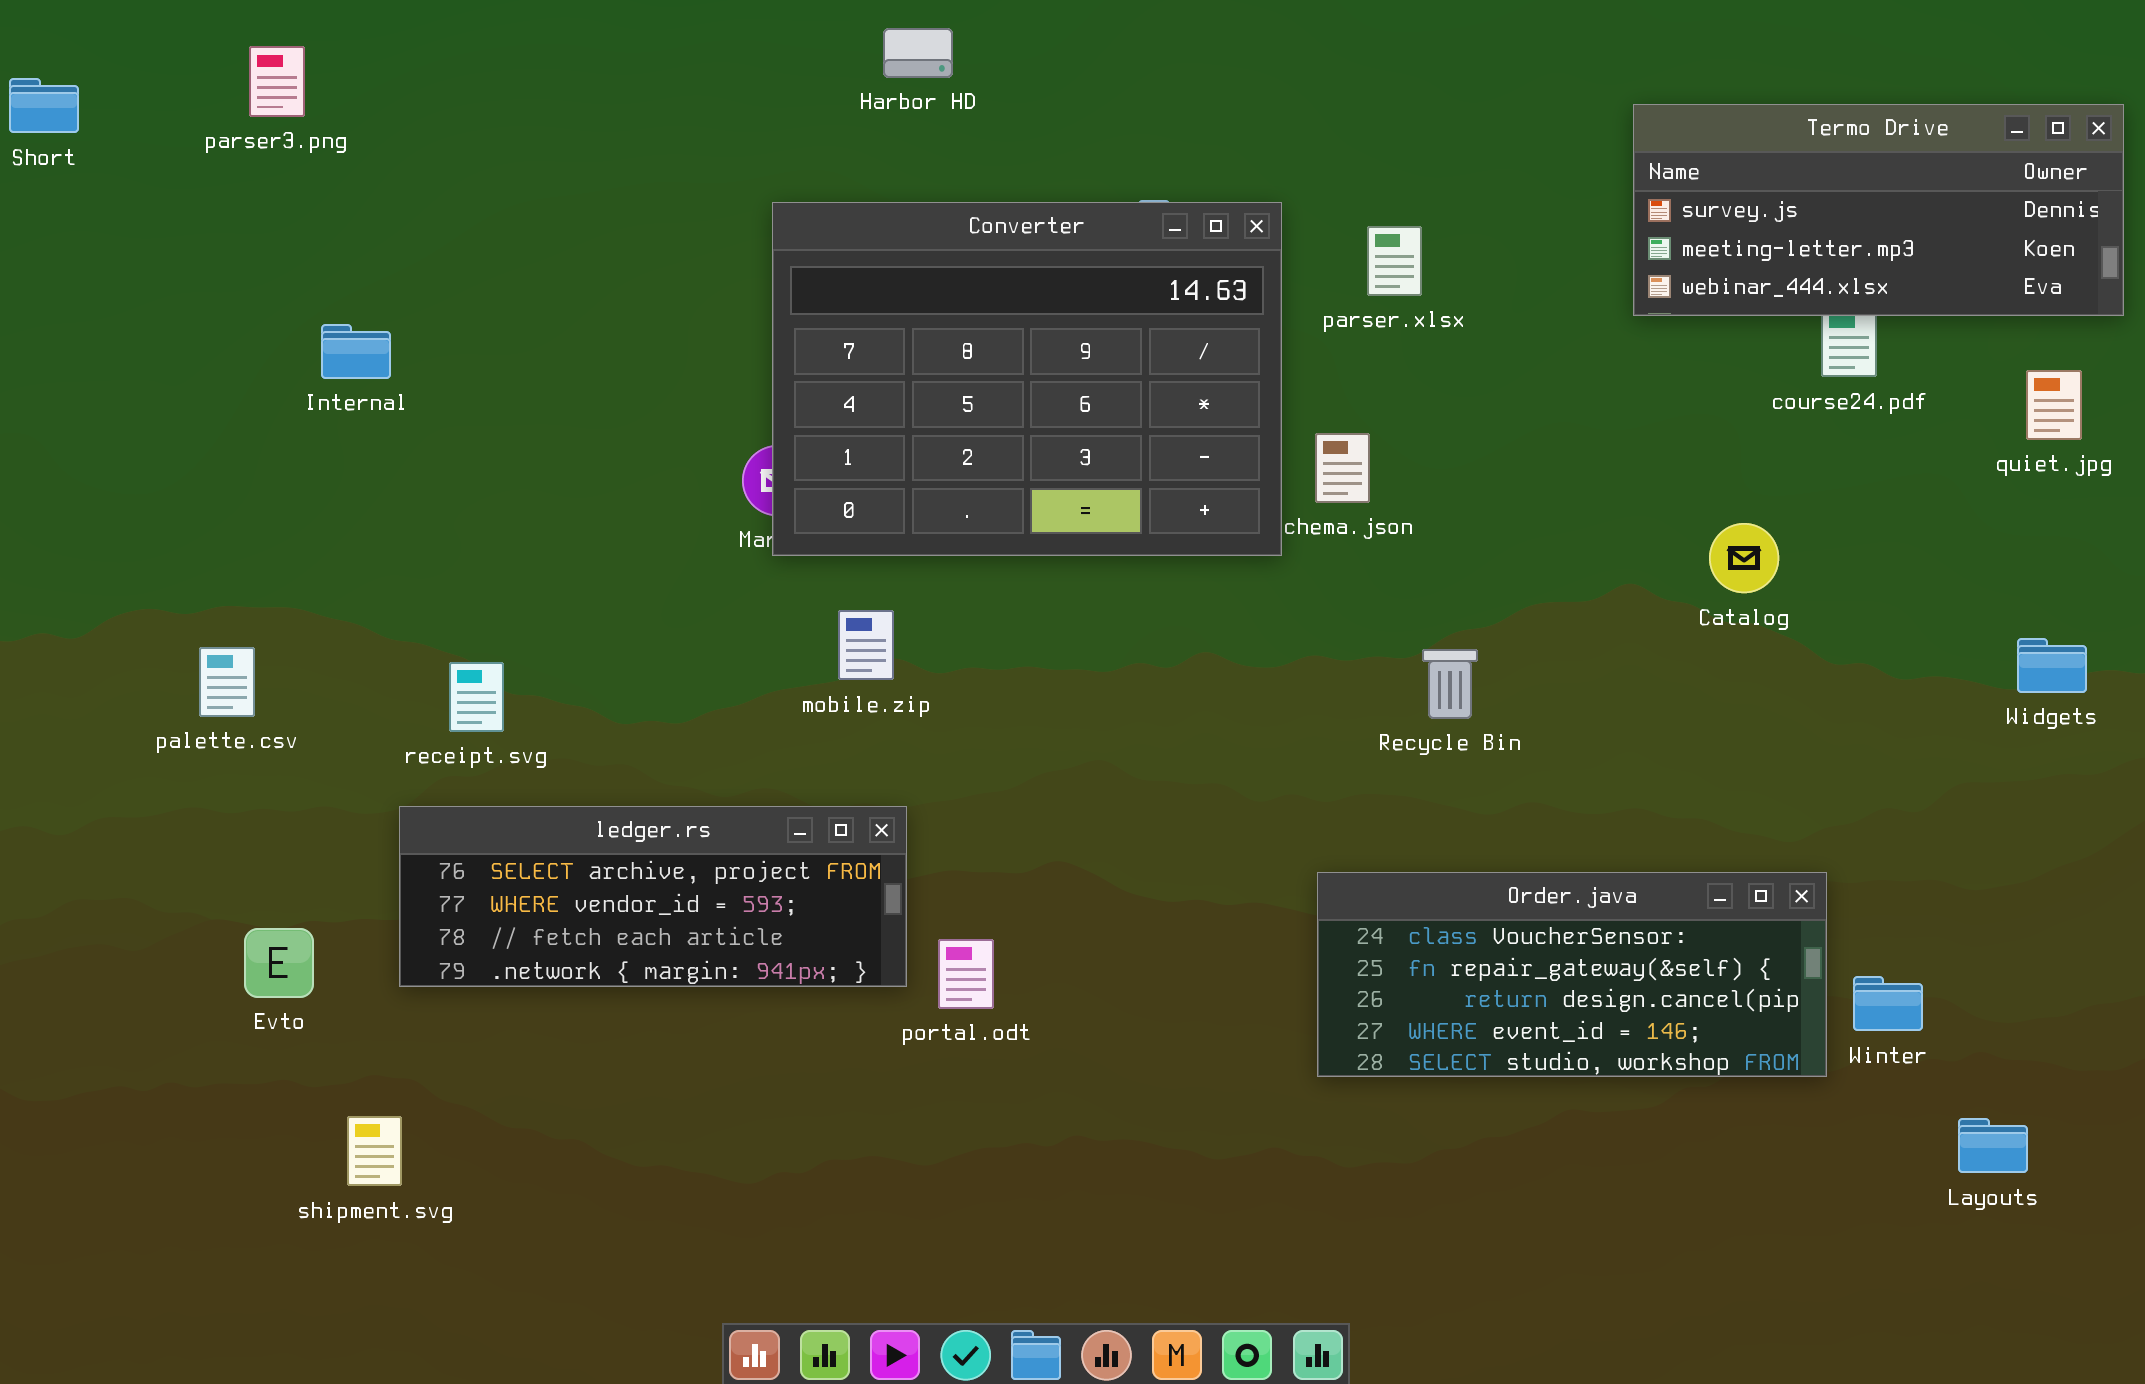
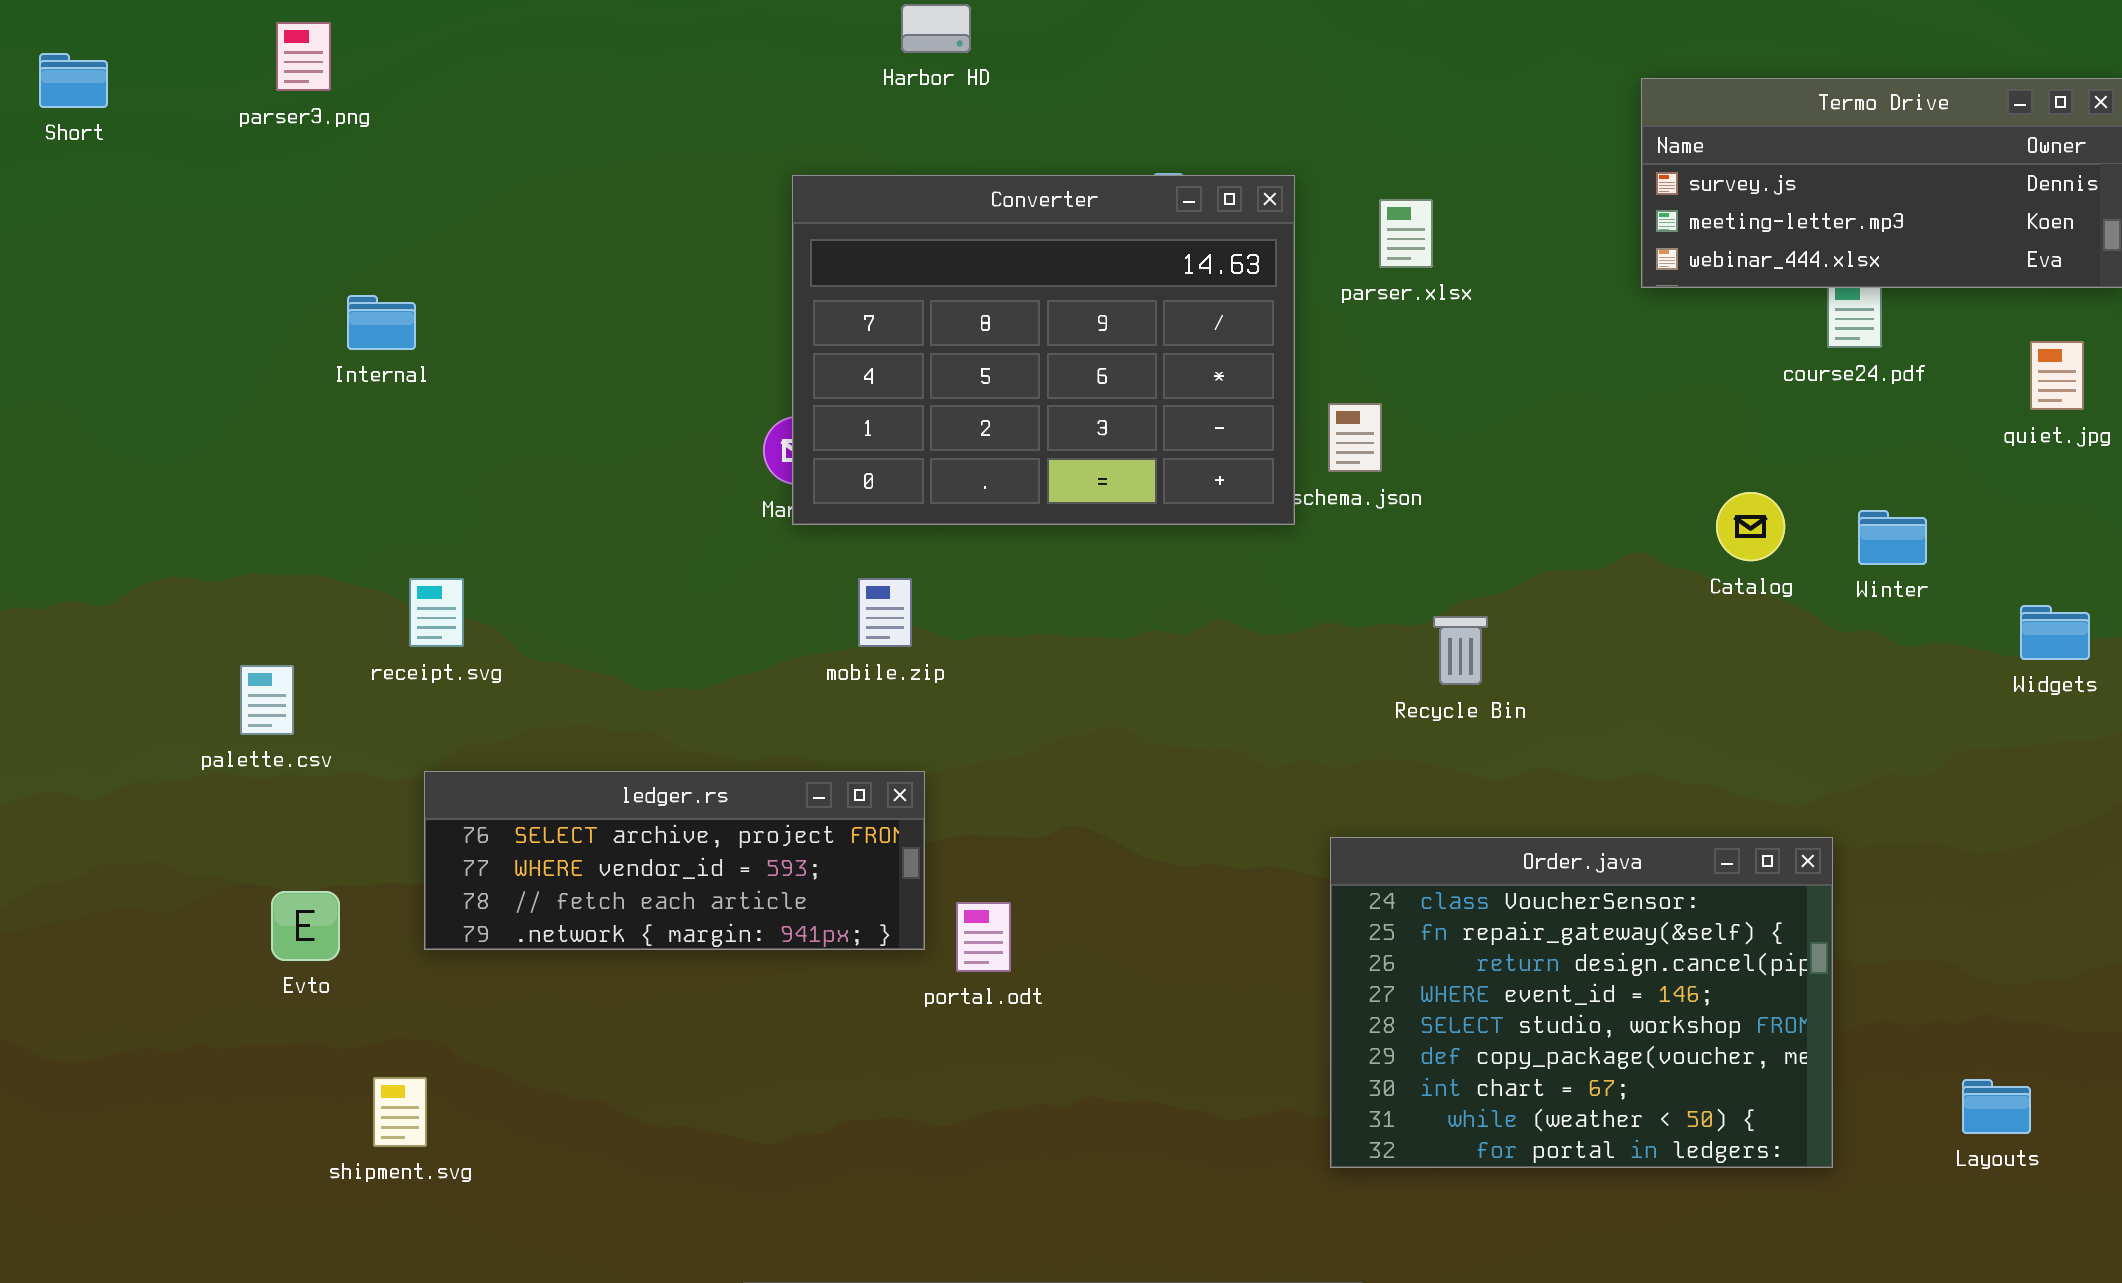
palette.csv: [199,647,255,717] -> [240,665,294,735], moved
receipt.svg: [449,662,504,732] -> [409,578,464,647], moved
Order.java: [1317,872,1827,1077] -> [1330,837,1833,1168], resized
Winter: [1853,976,1923,1031] -> [1858,510,1927,565], moved

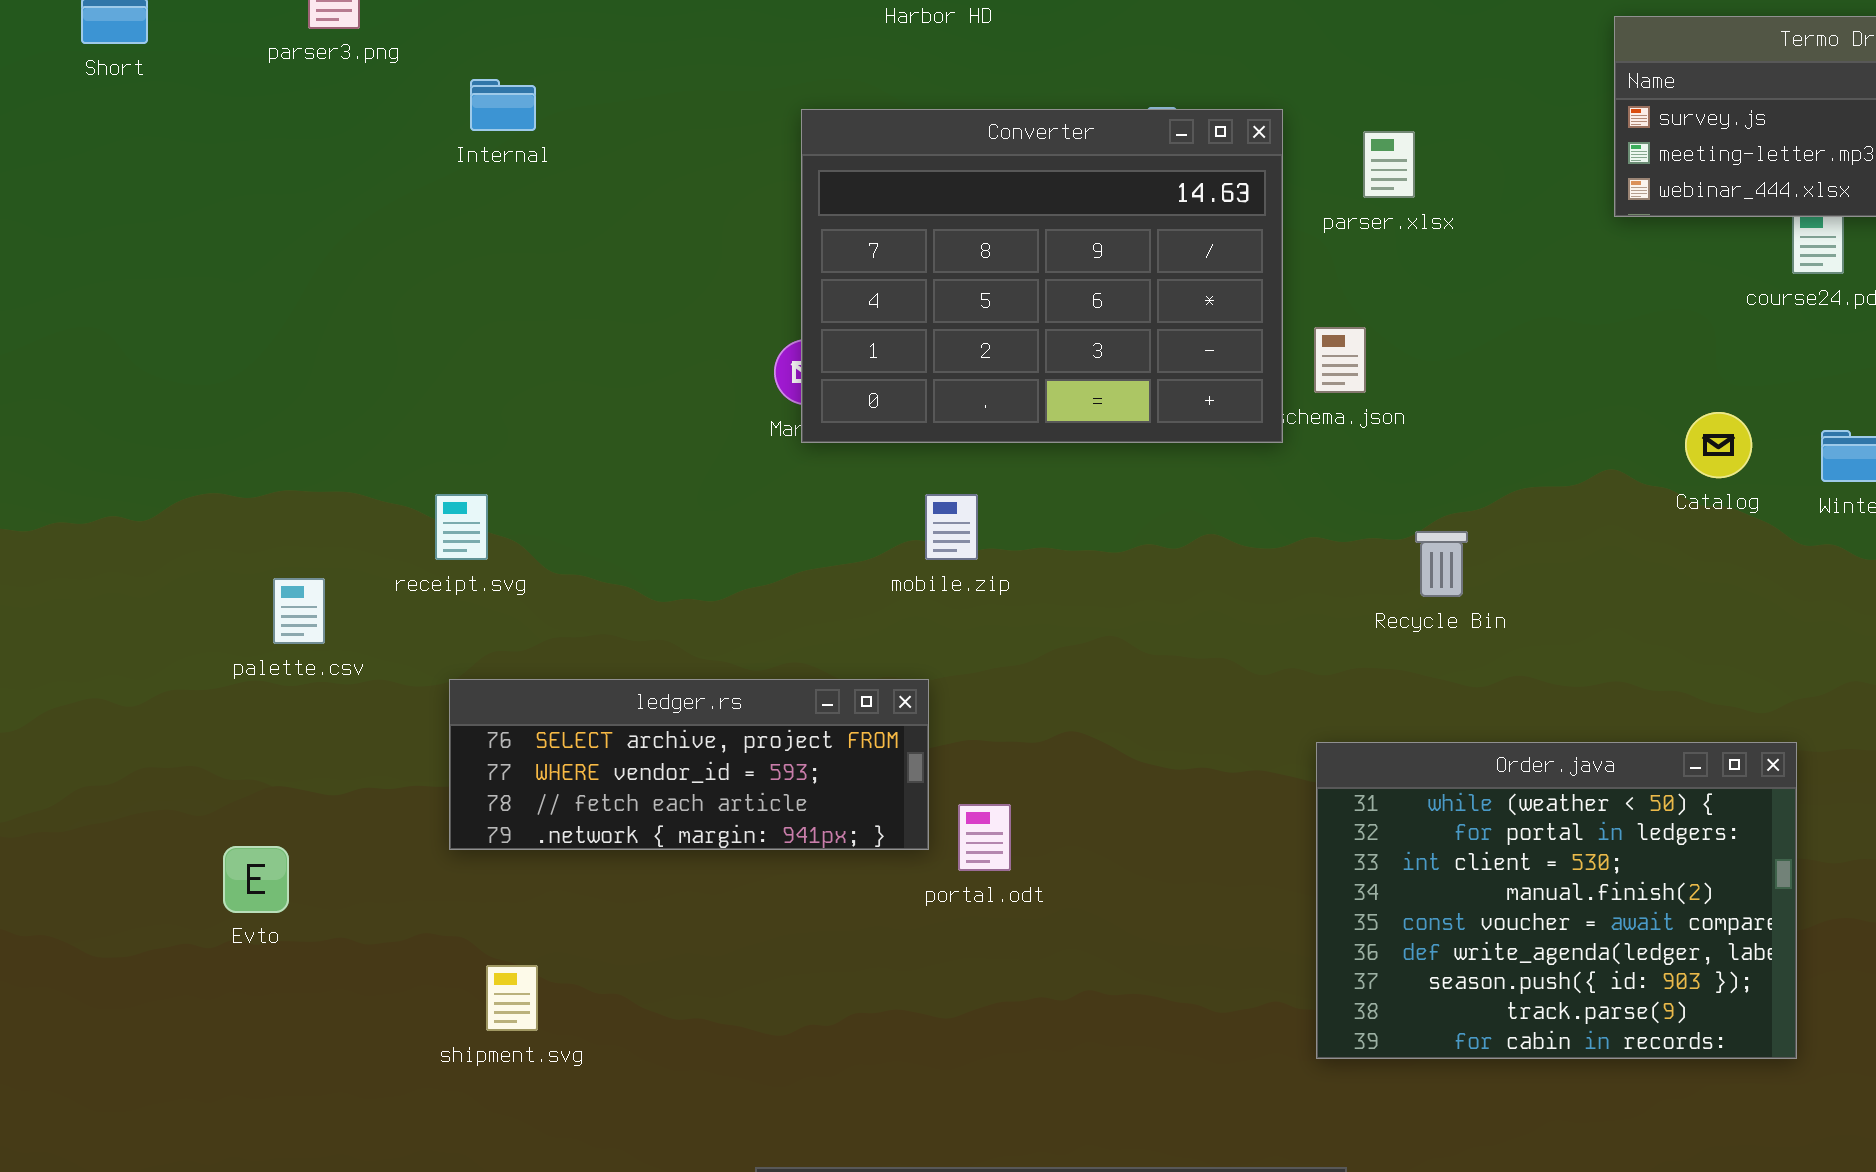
Internal: [347,295,416,350] -> [470,79,536,131], moved
mobile.zip: [858,578,912,647] -> [925,494,978,560], moved
Order.java: [1330,837,1833,1168] -> [1316,742,1797,1059], scrolled down 7 rows
Evto: [271,891,340,961] -> [223,846,289,913], moved
shipment.svg: [373,1077,427,1147] -> [486,965,538,1031], moved

